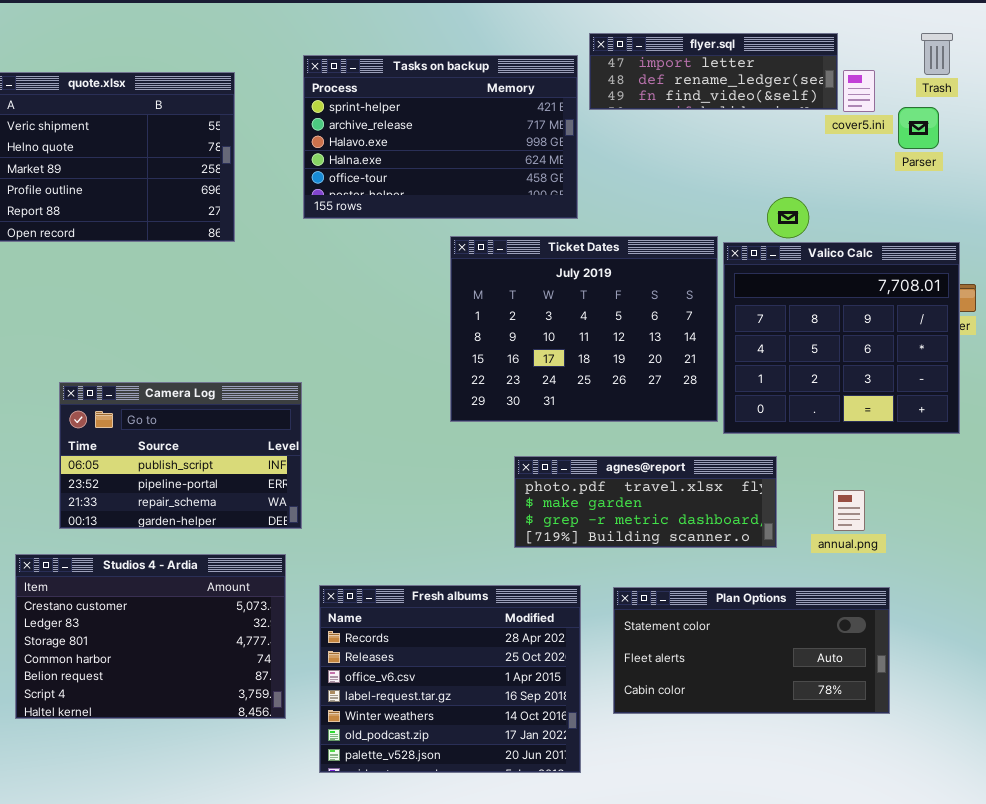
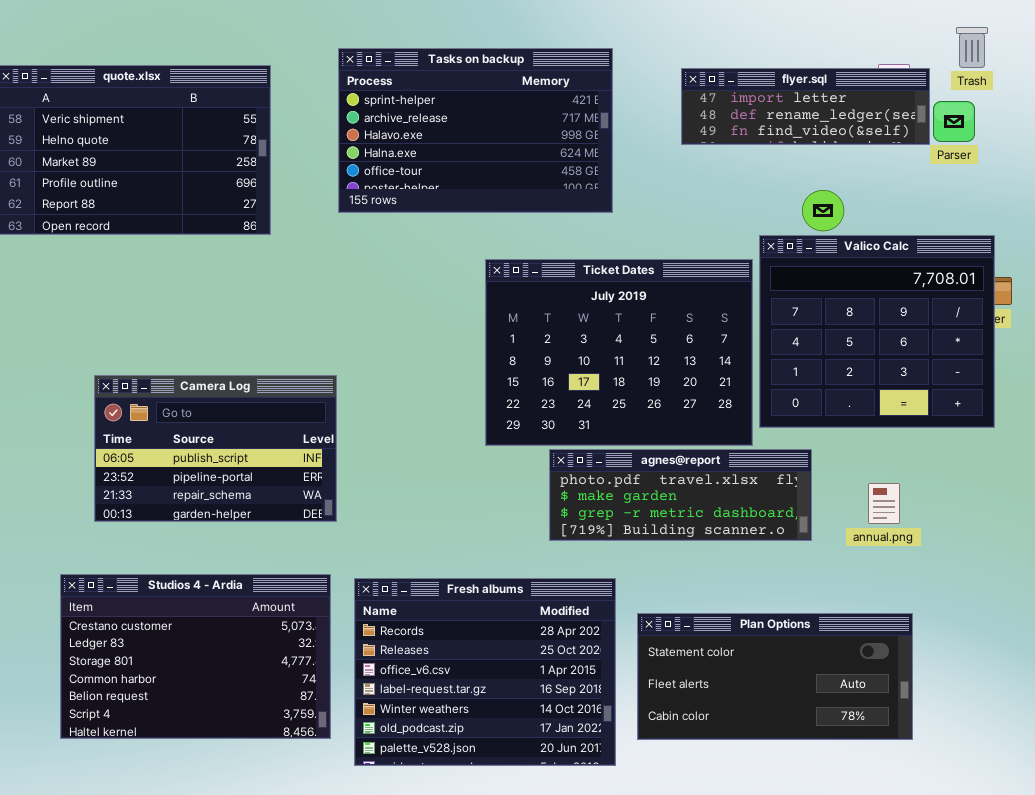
flyer.sql: [589,33,838,110] -> [681,68,930,145], moved
Ticket Dates: [450,236,718,422] -> [485,259,753,446], moved
Studios 4 - Ardia: [15,554,286,719] -> [60,574,331,739], moved
Plan Options: [613,587,890,714] -> [637,613,913,740], moved

